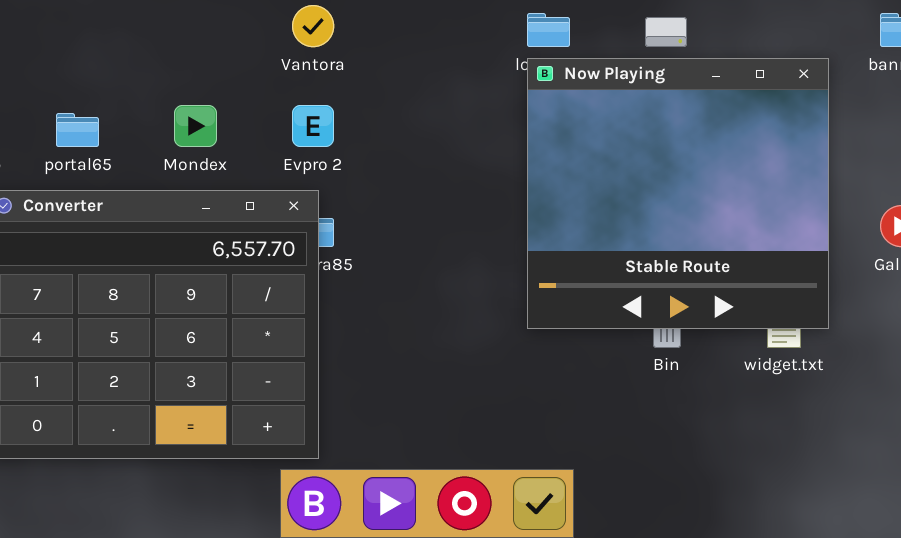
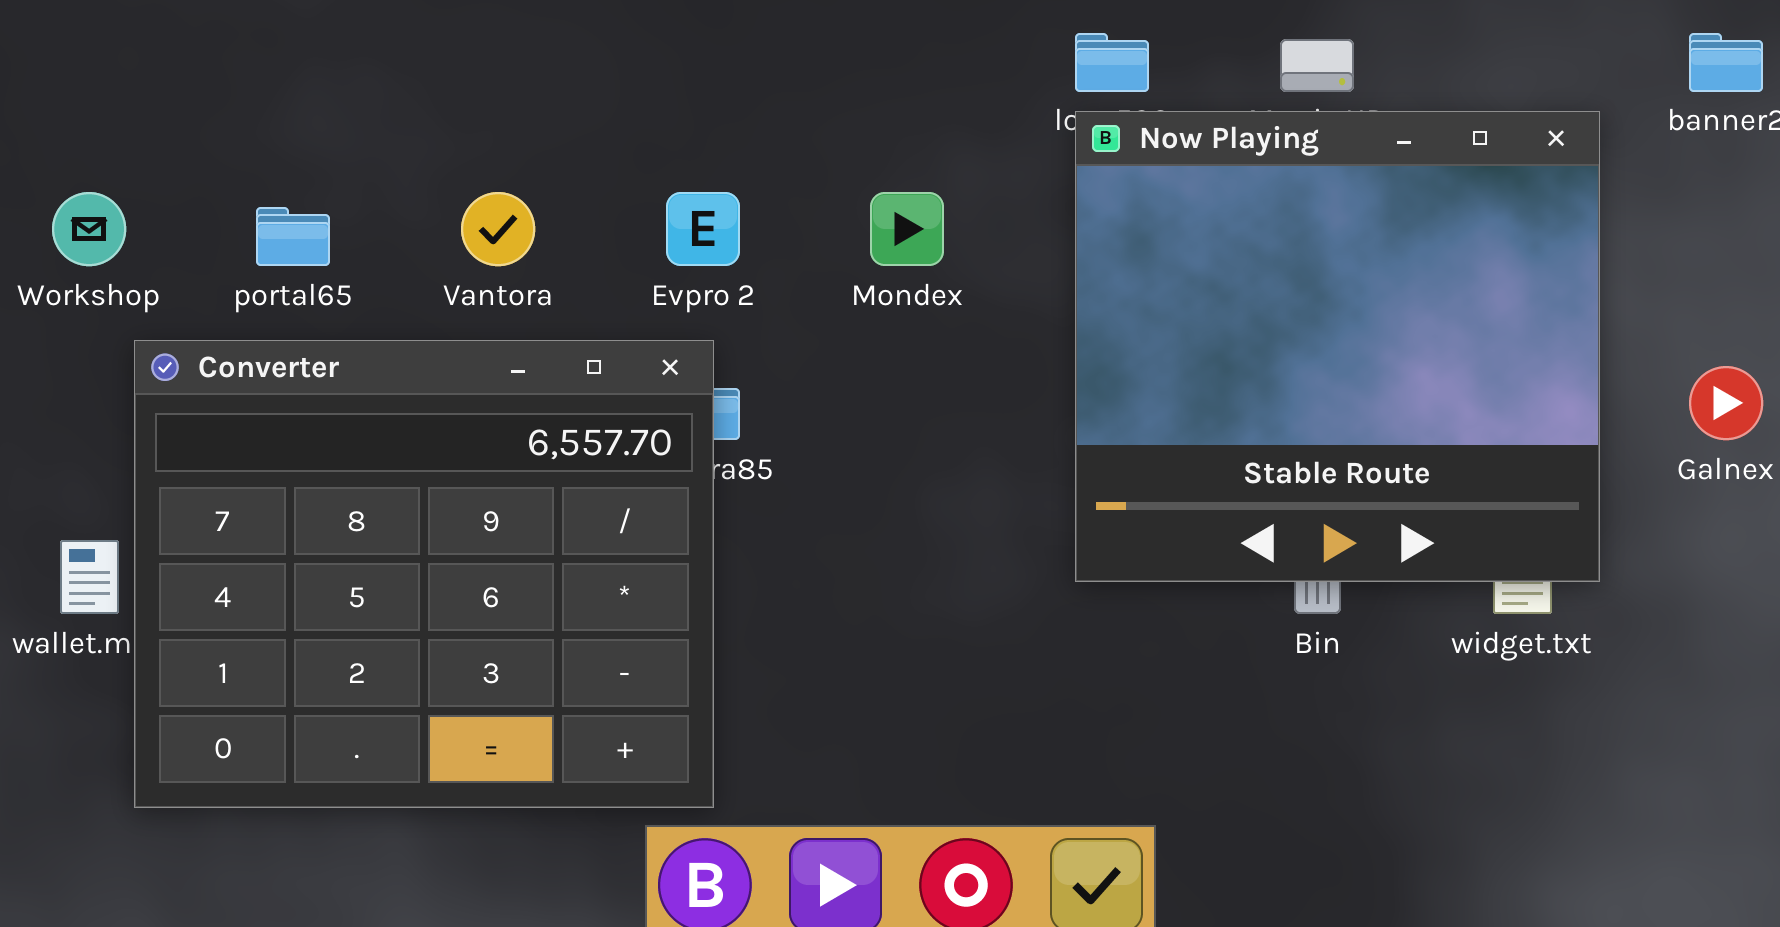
Vantora: [292,5,334,47] -> [461,192,535,266], moved
Mondex: [174,105,217,147] -> [870,192,944,266], moved

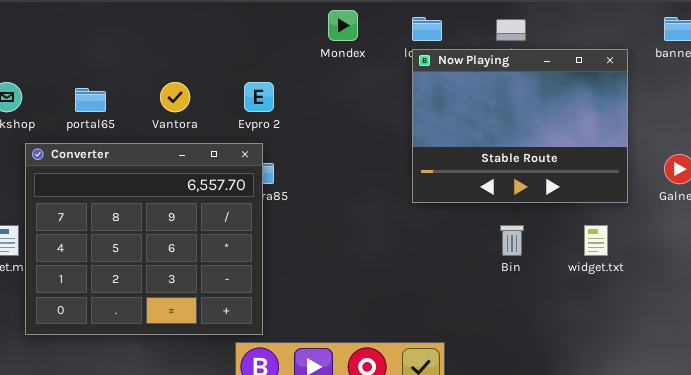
Now Playing: [1075,111,1600,582] -> [412,49,628,203], resized
Mondex: [870,192,944,266] -> [328,10,358,41], moved

